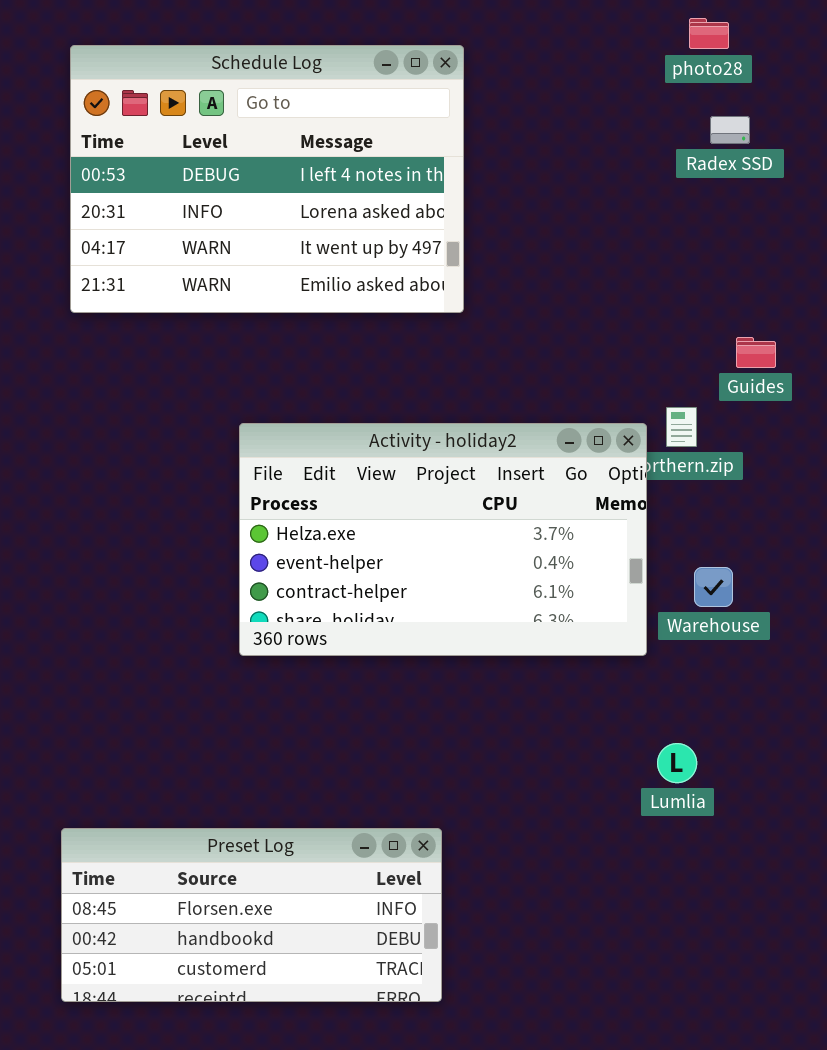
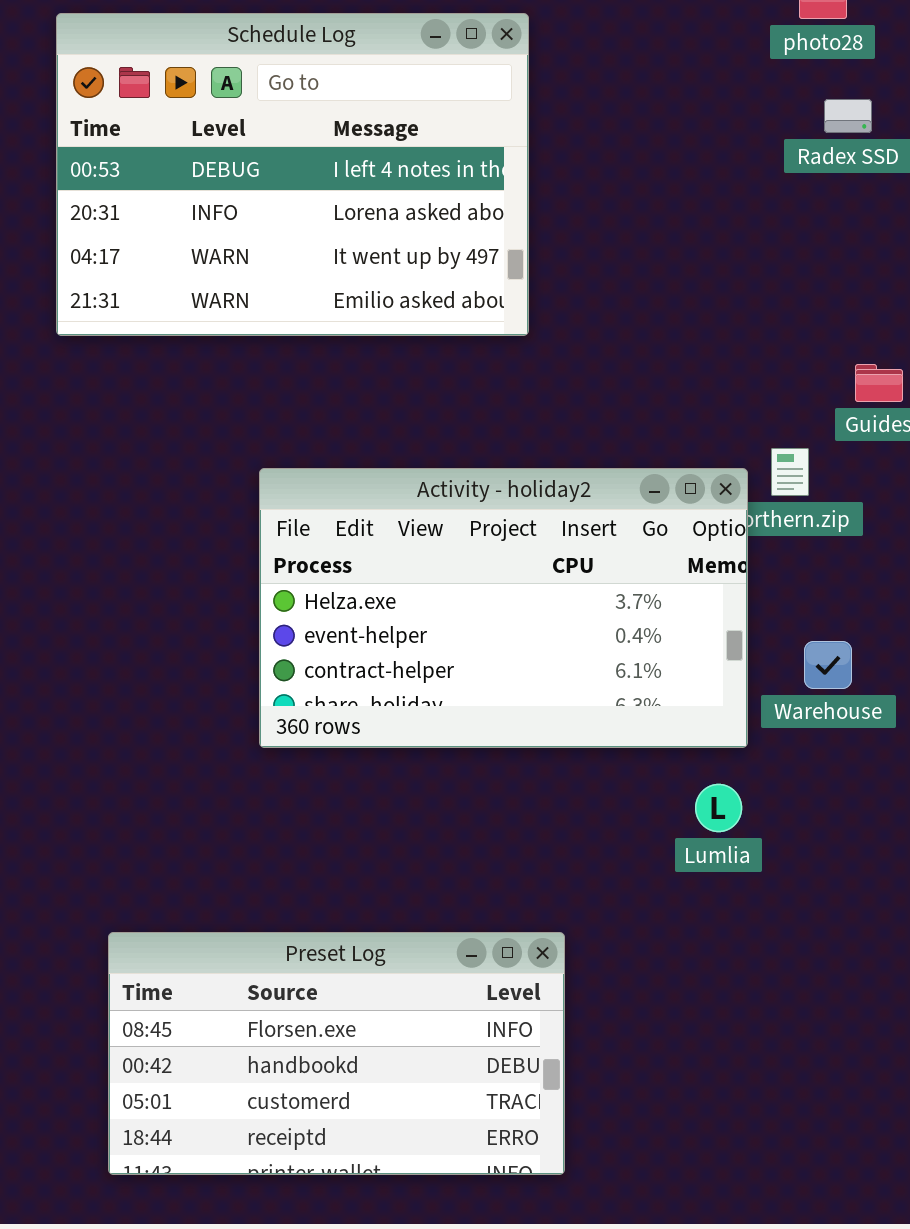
Lumlia: [657,743,697,783] -> [695,784,742,832], moved
Preset Log: [61,828,442,1002] -> [108,932,565,1175], moved, resized

